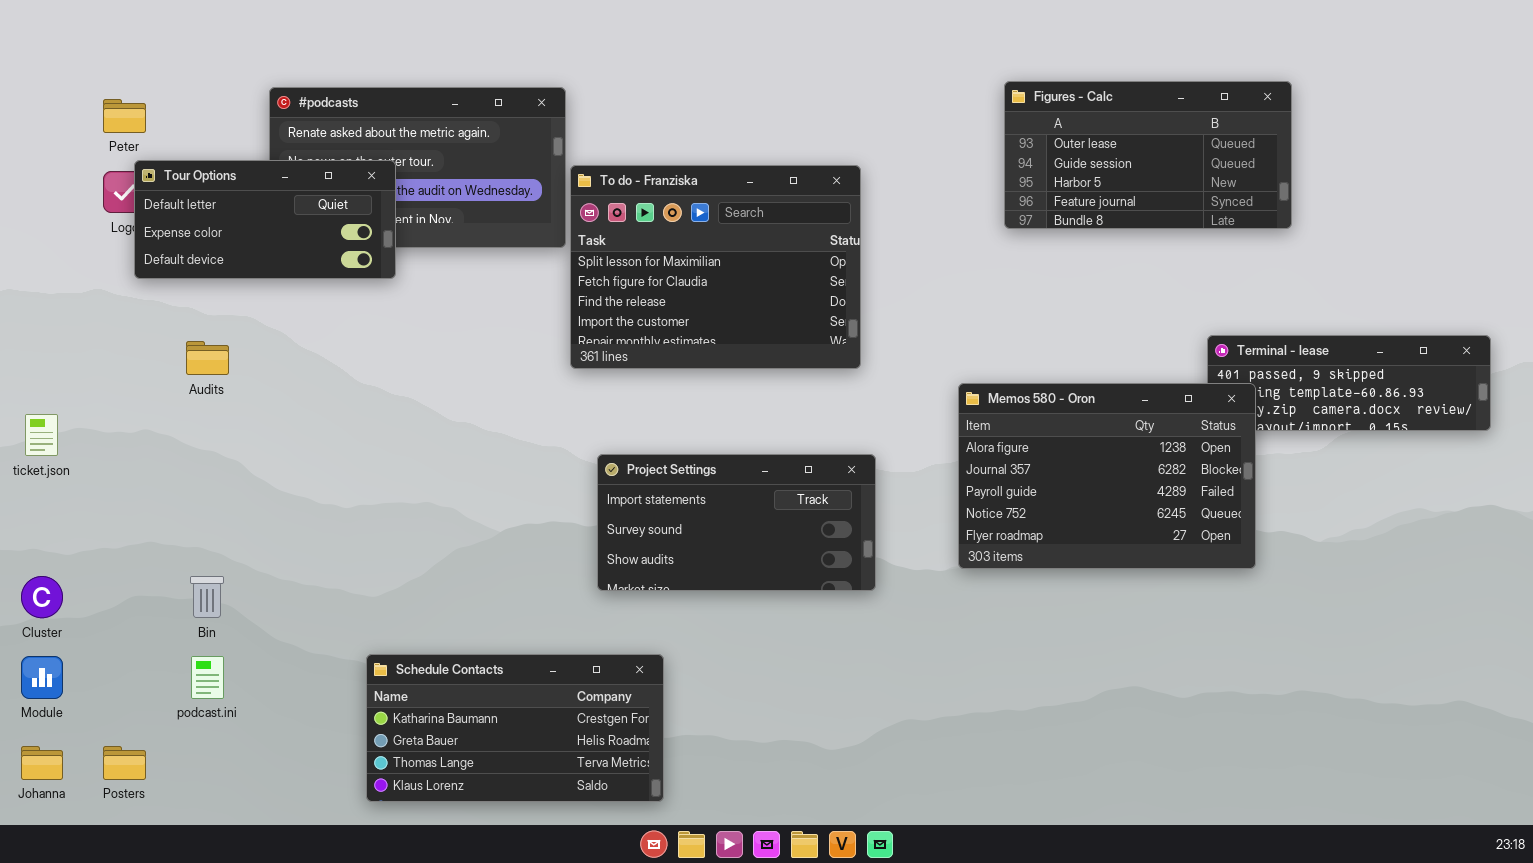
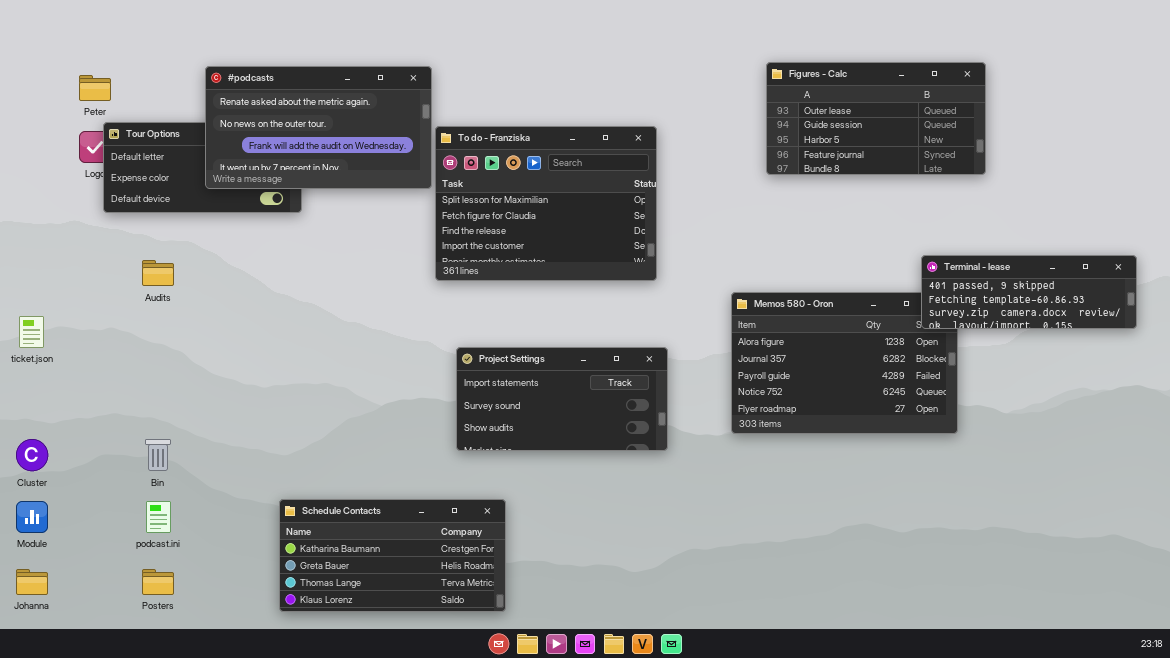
#podcasts: [269,87,566,248] -> [205,66,432,189], raised
Terminal - lease: [1207,335,1491,431] -> [921,255,1137,329], raised
Posters: [103,746,146,780] -> [142,569,174,595], moved

